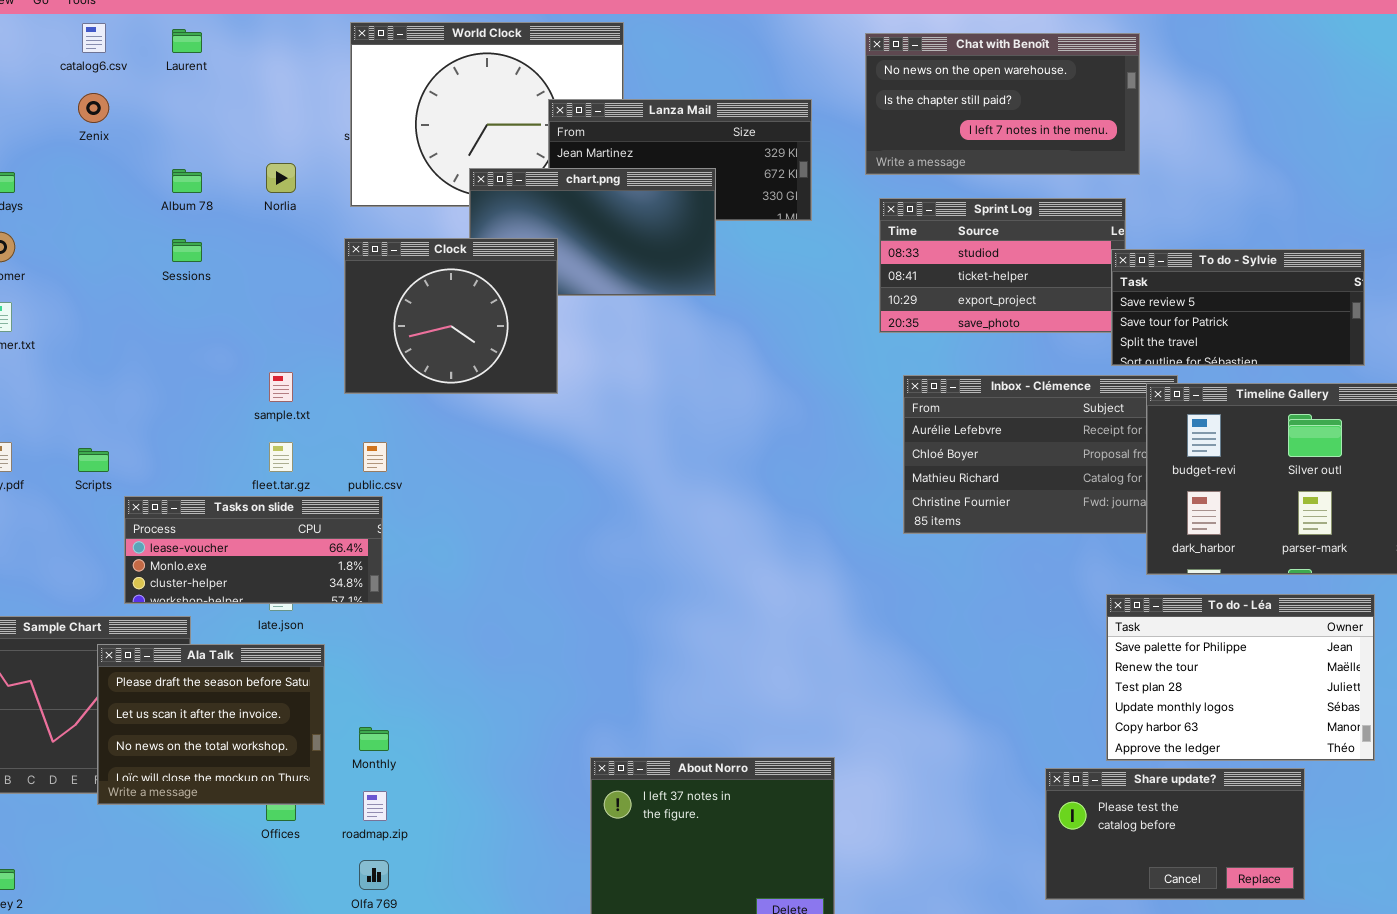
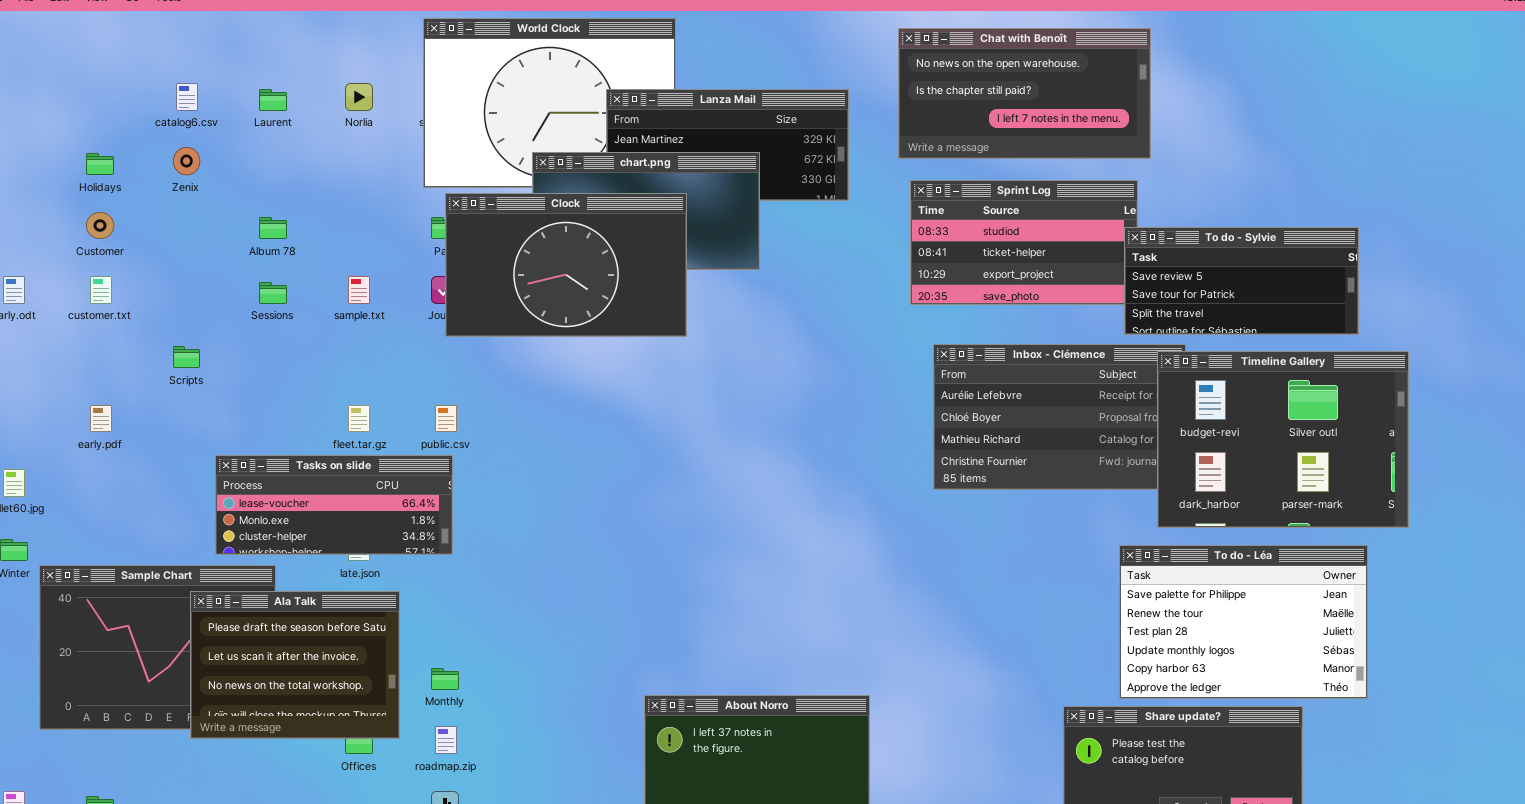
catalog6.csv: [82,23,106,53] -> [176,83,198,111], moved
Laurent: [172,29,202,53] -> [259,89,287,111], moved
Zenix: [78,93,109,123] -> [173,147,200,175], moved
Norlia: [266,163,296,193] -> [345,83,373,111], moved
Album 78: [172,169,202,193] -> [259,217,287,239], moved
Clock: [344,238,558,394] -> [445,193,687,337], moved, resized
Sessions: [172,239,202,262] -> [259,282,287,304], moved
sample.txt: [269,372,293,402] -> [348,276,370,304], moved
Scripts: [78,448,109,472] -> [173,346,200,368], moved

